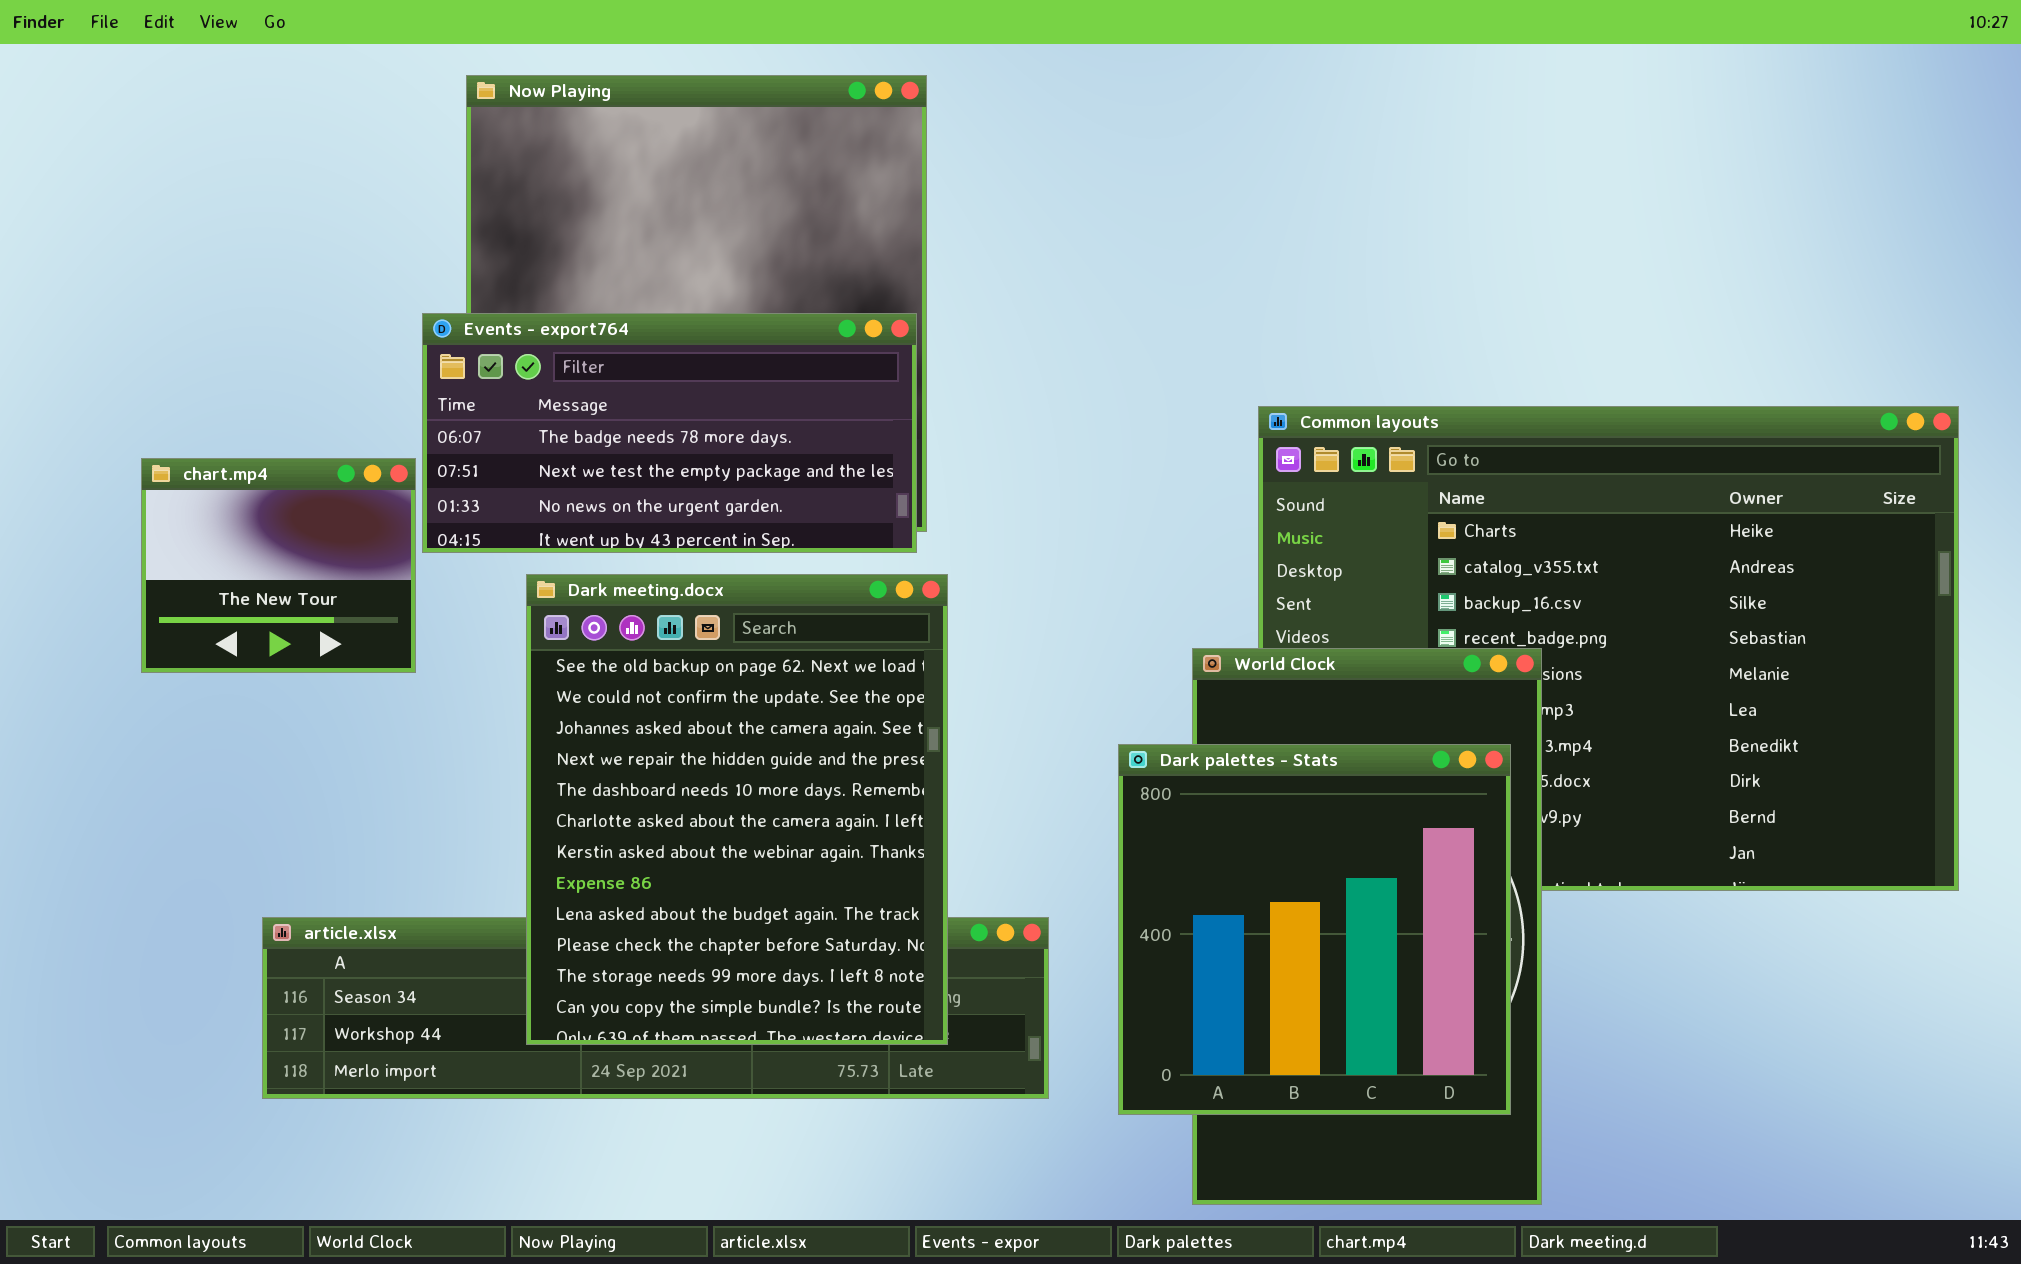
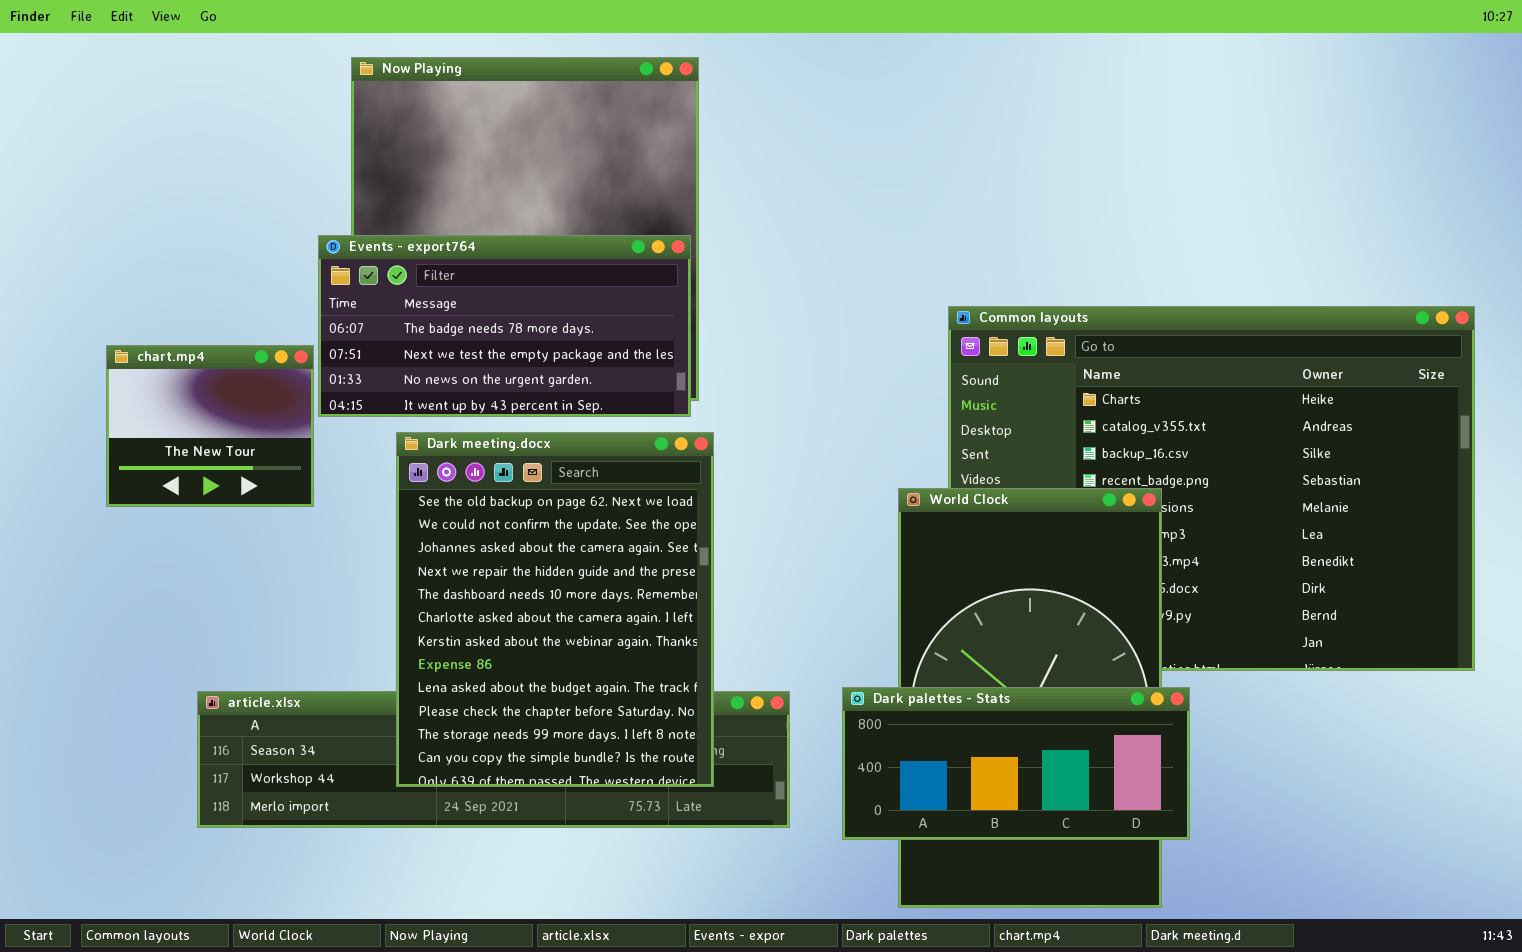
Dark palettes - Stats: [1118,744,1511,1115] -> [842,687,1190,840], resized

